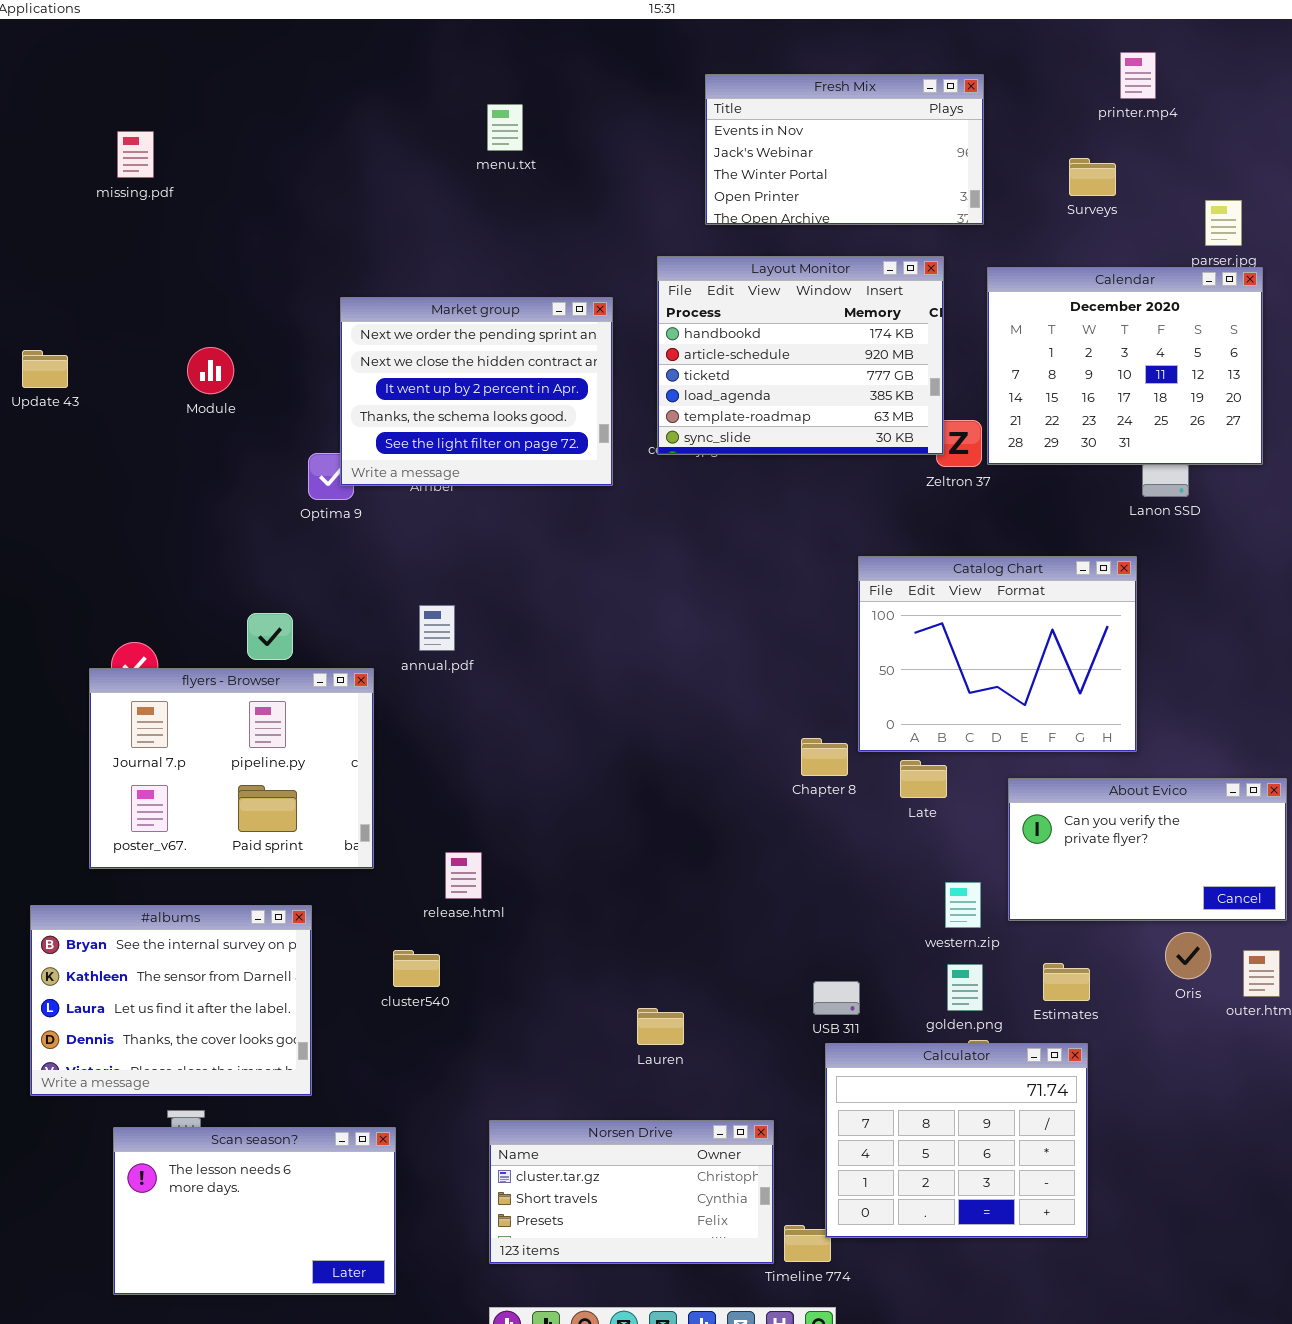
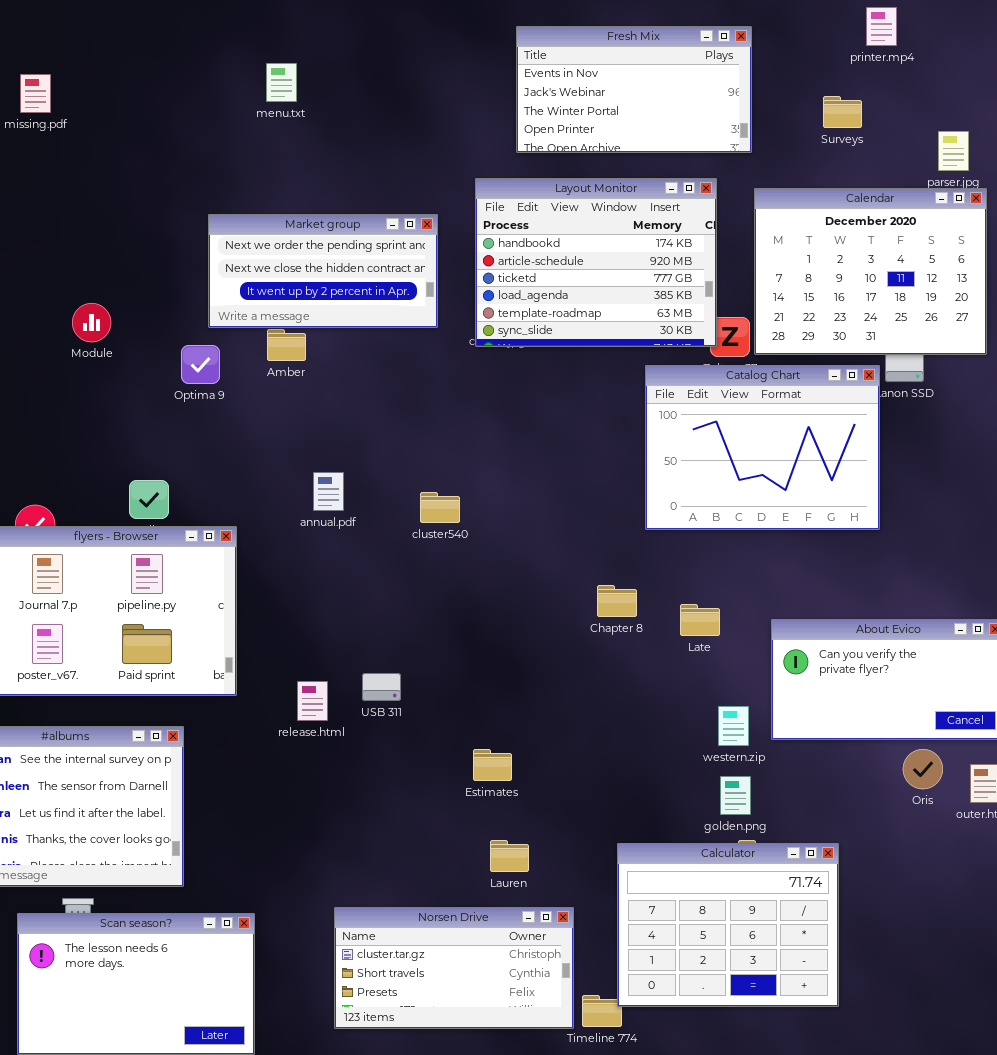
menu.txt: [487,104,523,151] -> [266,63,297,102], moved
Market group: [340,297,613,486] -> [208,214,438,328], resized
Module: [187,347,234,394] -> [72,303,111,342], moved
Catalog Chart: [858,556,1137,752] -> [645,365,880,530], moved
annual.pdf: [419,605,455,651] -> [313,472,344,511], moved
cluster540: [393,950,440,987] -> [420,492,460,523], moved
Estimates: [1043,963,1090,1001] -> [473,749,512,781], moved
USB 311: [813,981,860,1015] -> [362,673,401,701], moved
Lauren: [637,1008,684,1045] -> [490,840,529,872], moved

